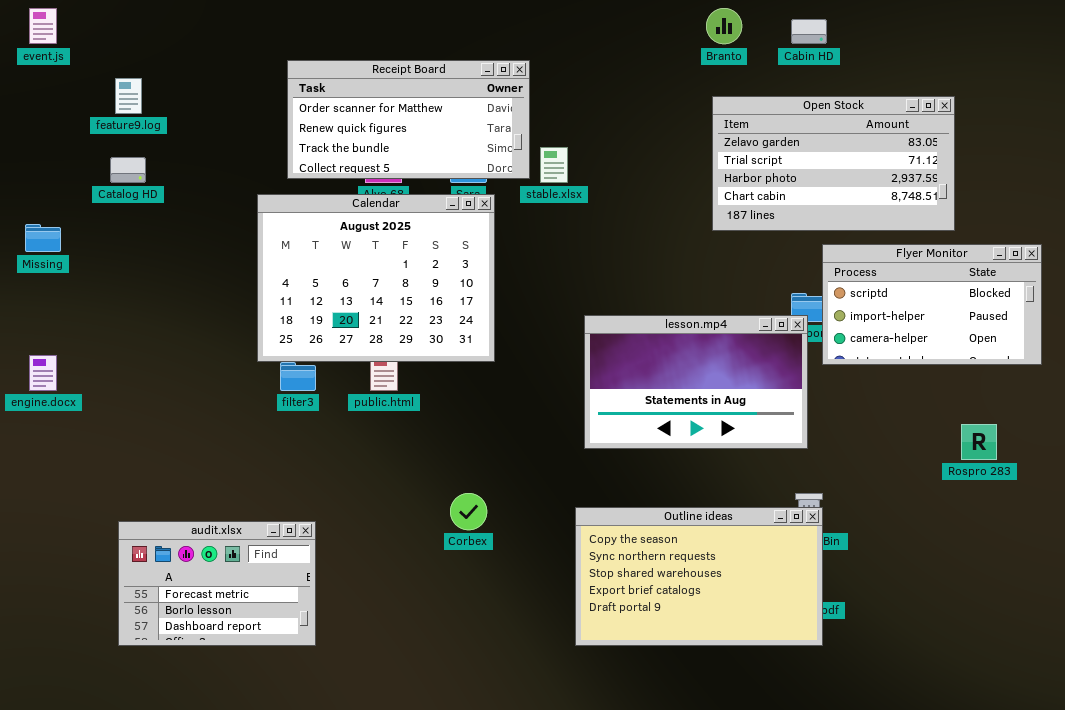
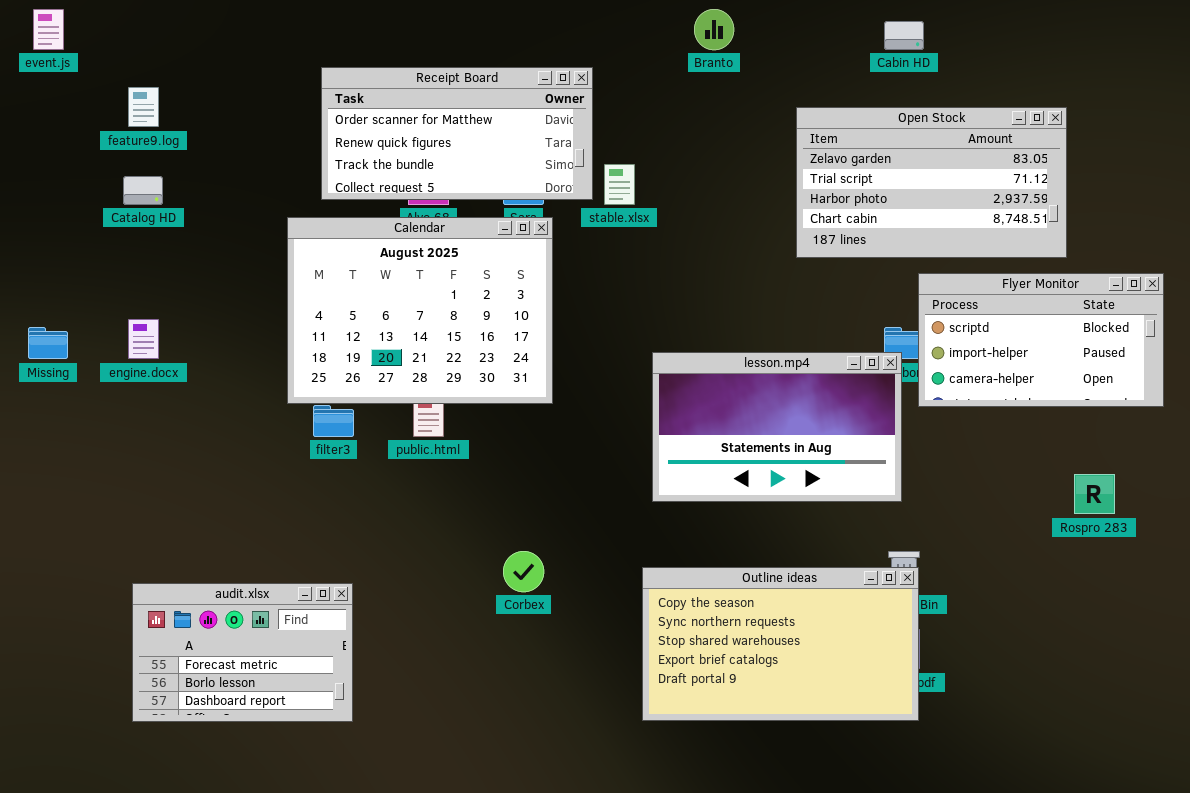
Branto: [706,8,742,44] -> [694,9,734,50], moved
Missing: [25,224,61,252] -> [28,327,68,359], moved
engine.docx: [29,355,57,391] -> [128,319,159,359], moved

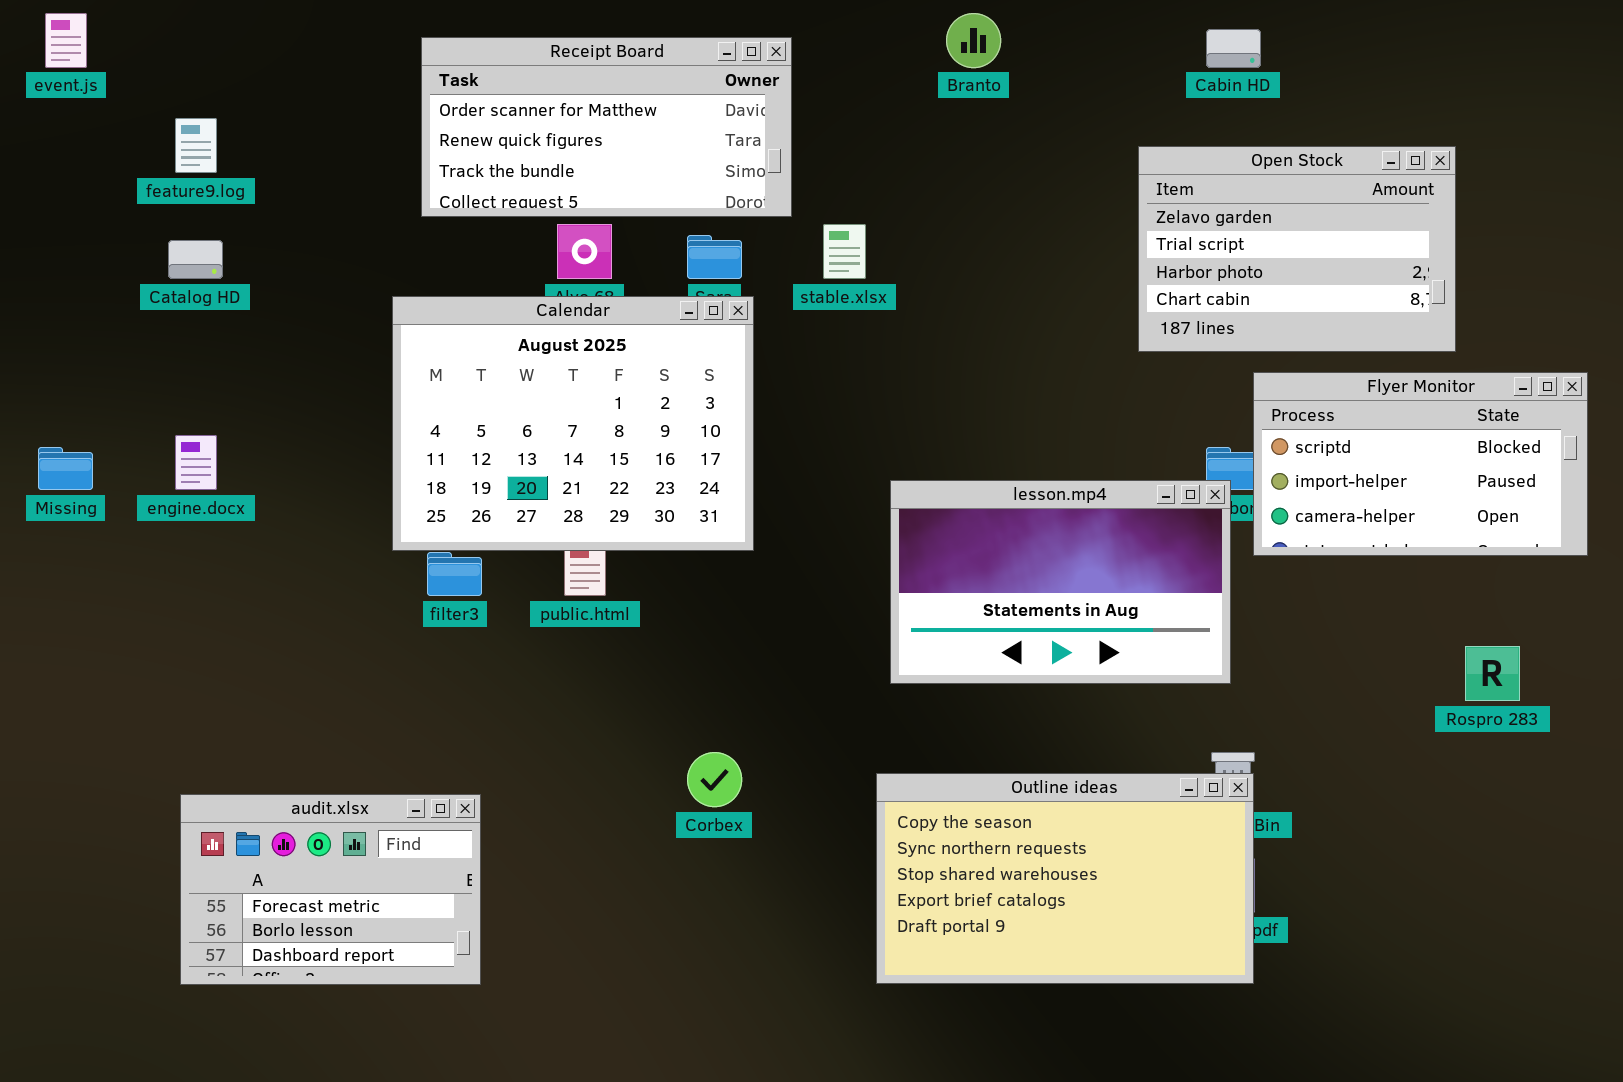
Receipt Board: [321,67,593,200] -> [421,37,792,217], moved
Open Stock: [796,107,1067,258] -> [1138,146,1456,352], resized

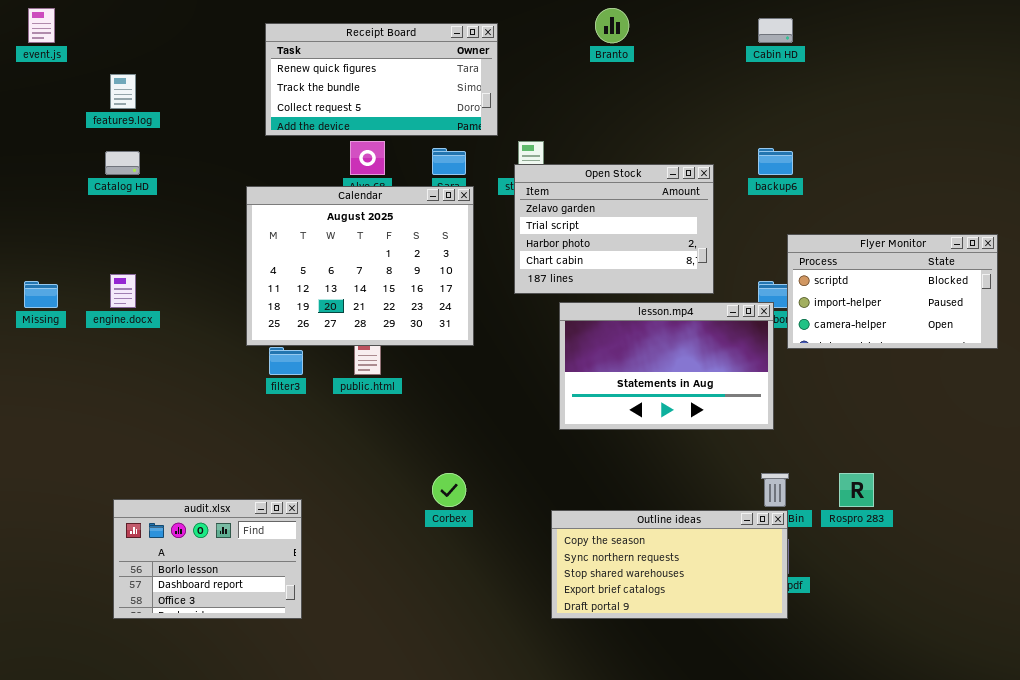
Receipt Board: [421,37,792,217] -> [265,23,498,136], scrolled down 1 row
Open Stock: [1138,146,1456,352] -> [514,164,714,294], moved
Rospro 283: [1465,646,1520,701] -> [839,473,874,507], moved
Outline ideas: [876,773,1254,984] -> [551,510,788,619], resized
audit.xlsx: [180,794,481,985] -> [113,499,302,619], scrolled down 1 row

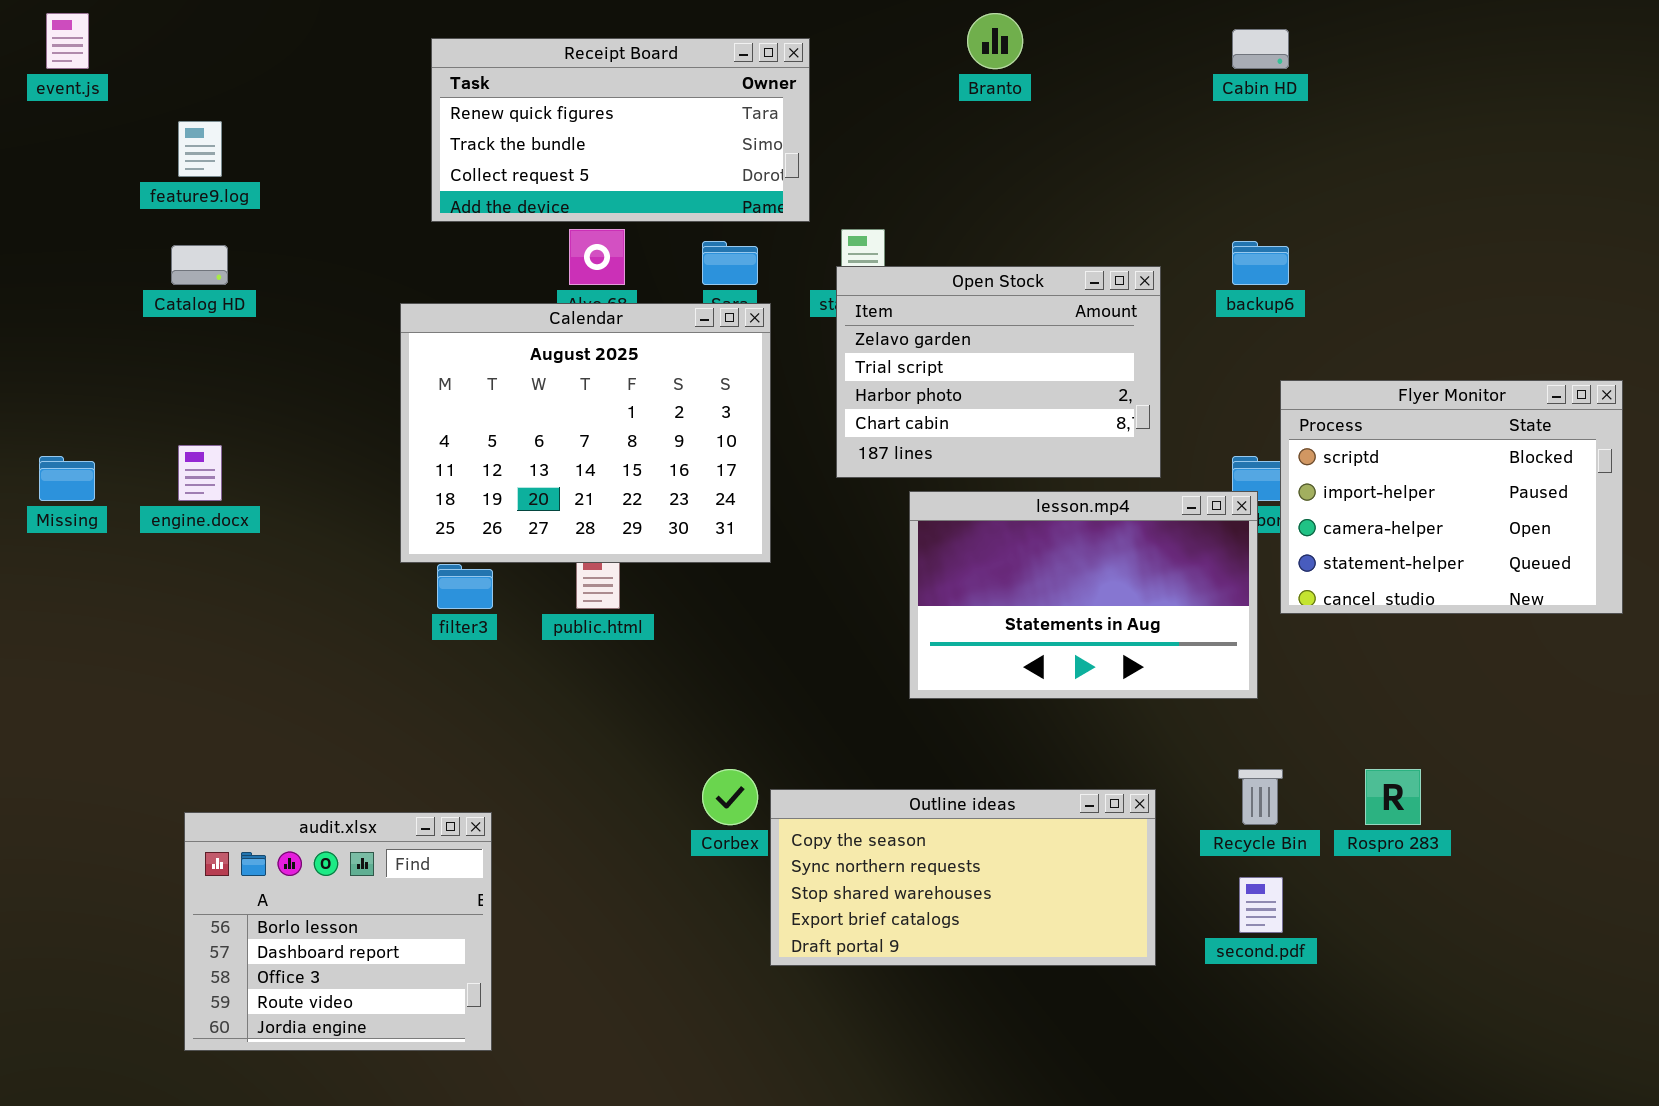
Flyer Monitor: [787,234,998,349] -> [1280,380,1623,614], resized
audit.xlsx: [113,499,302,619] -> [184,812,492,1051], resized
Outline ideas: [551,510,788,619] -> [770,789,1156,966], moved

